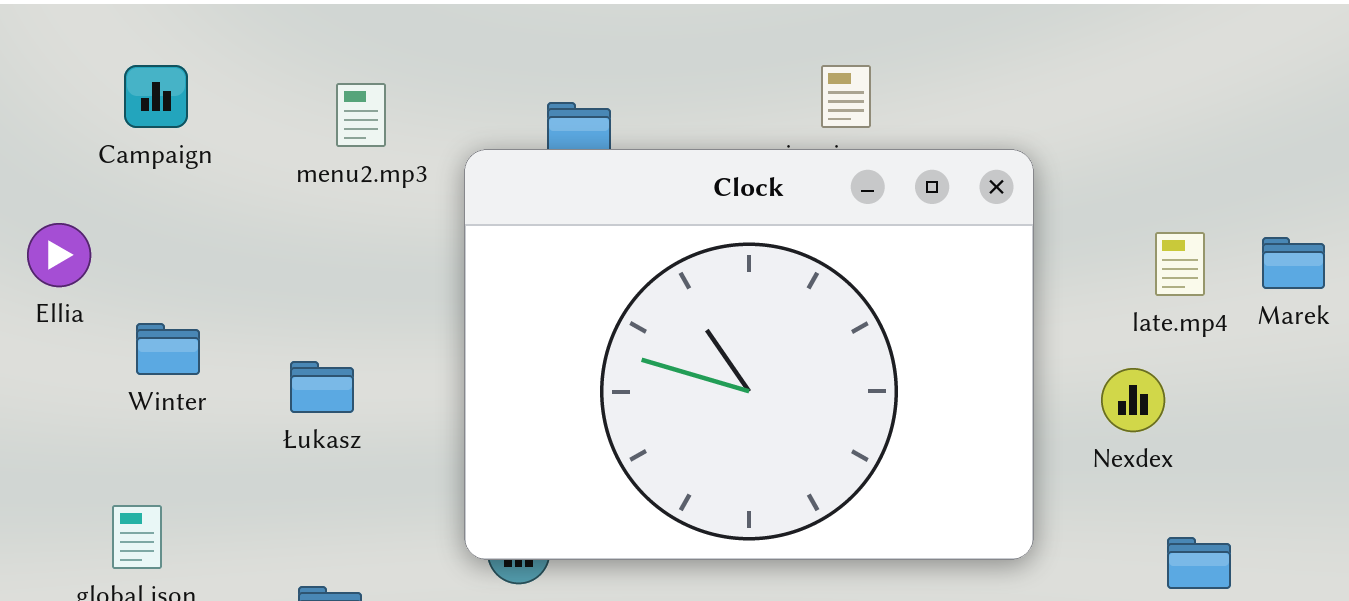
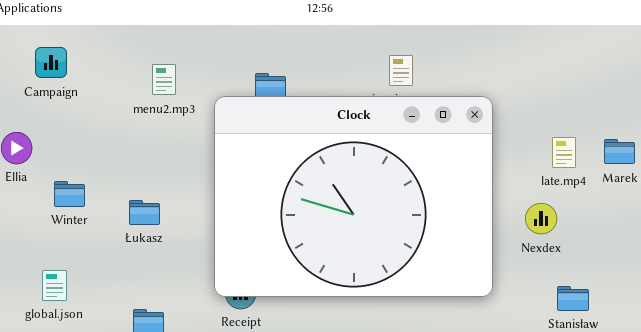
Campaign: [124,65,188,128] -> [35,47,67,78], moved

